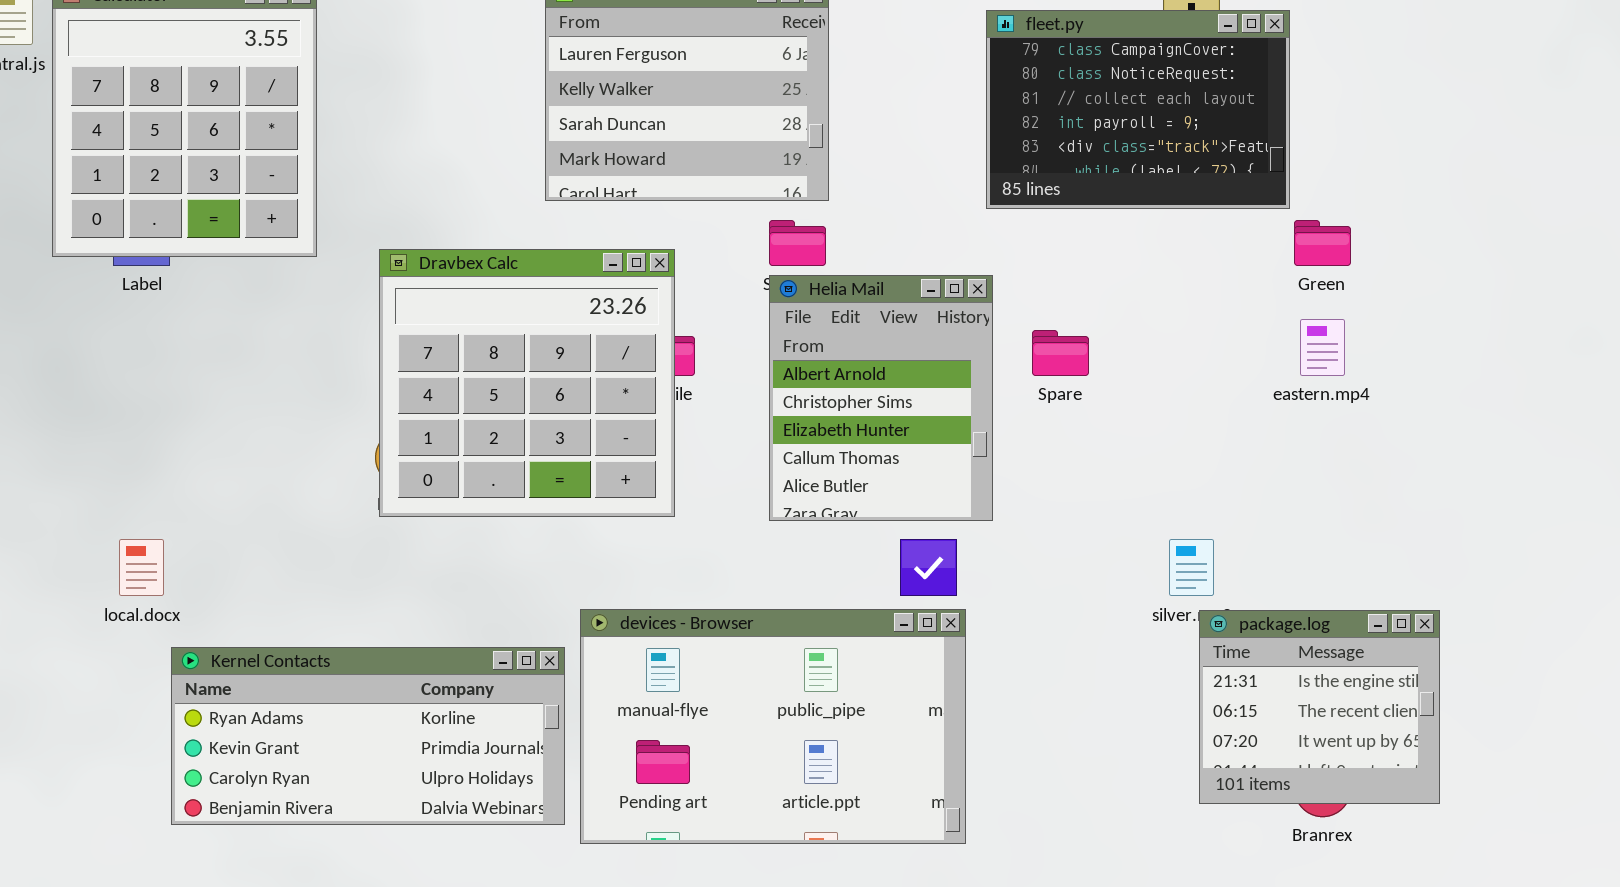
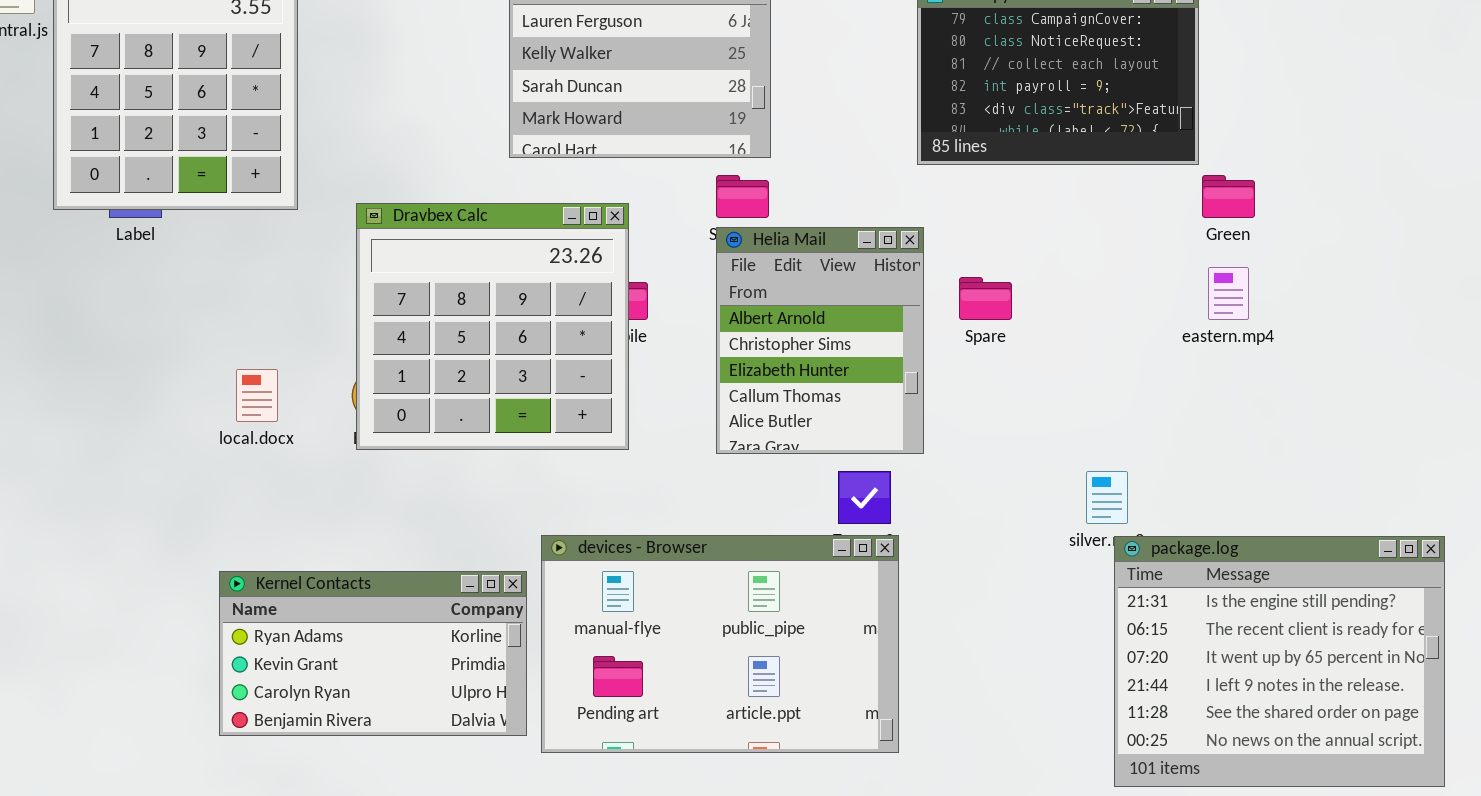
local.docx: [119,539,164,596] -> [236,369,278,422], moved
package.log: [1199,610,1440,804] -> [1114,536,1445,787], resized
Kernel Contacts: [171,647,565,825] -> [219,571,527,736], resized

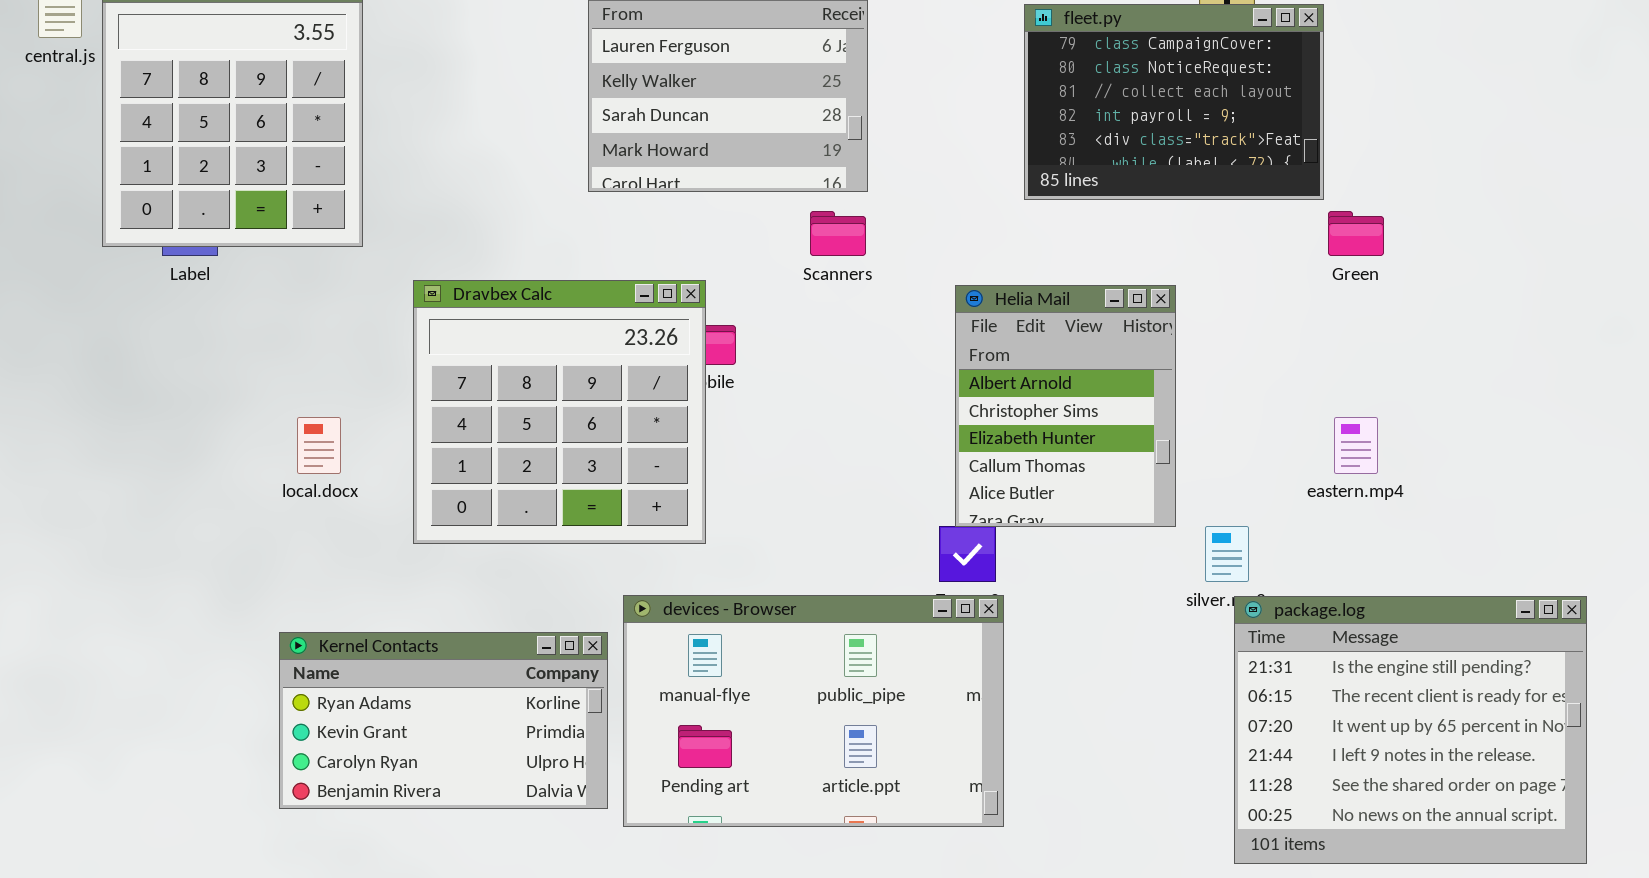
Dravbex Calc: [356,203,629,450] -> [413,280,706,544], moved
Helia Mail: [716,227,924,454] -> [955,285,1176,527], moved
eastern.mp4: [1208,267,1249,320] -> [1334,417,1378,474], moved

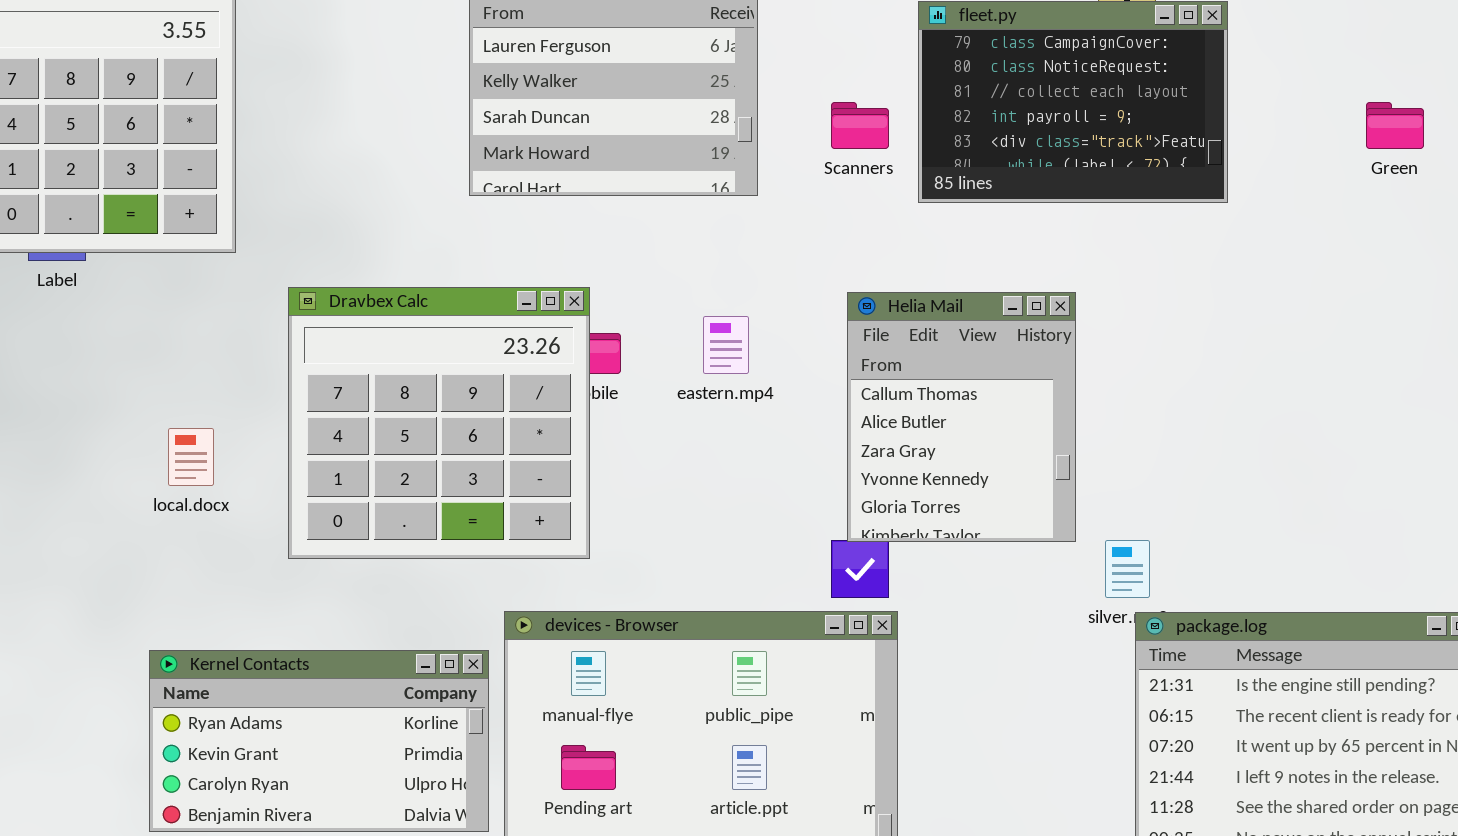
Scanners: [810,211,866,256] -> [831,102,889,149], moved
Green: [1328,211,1384,256] -> [1366,102,1424,149], moved
Helia Mail: [955,285,1176,527] -> [847,292,1076,542], scrolled down 3 rows
eastern.mp4: [1334,417,1378,474] -> [703,316,749,374], moved

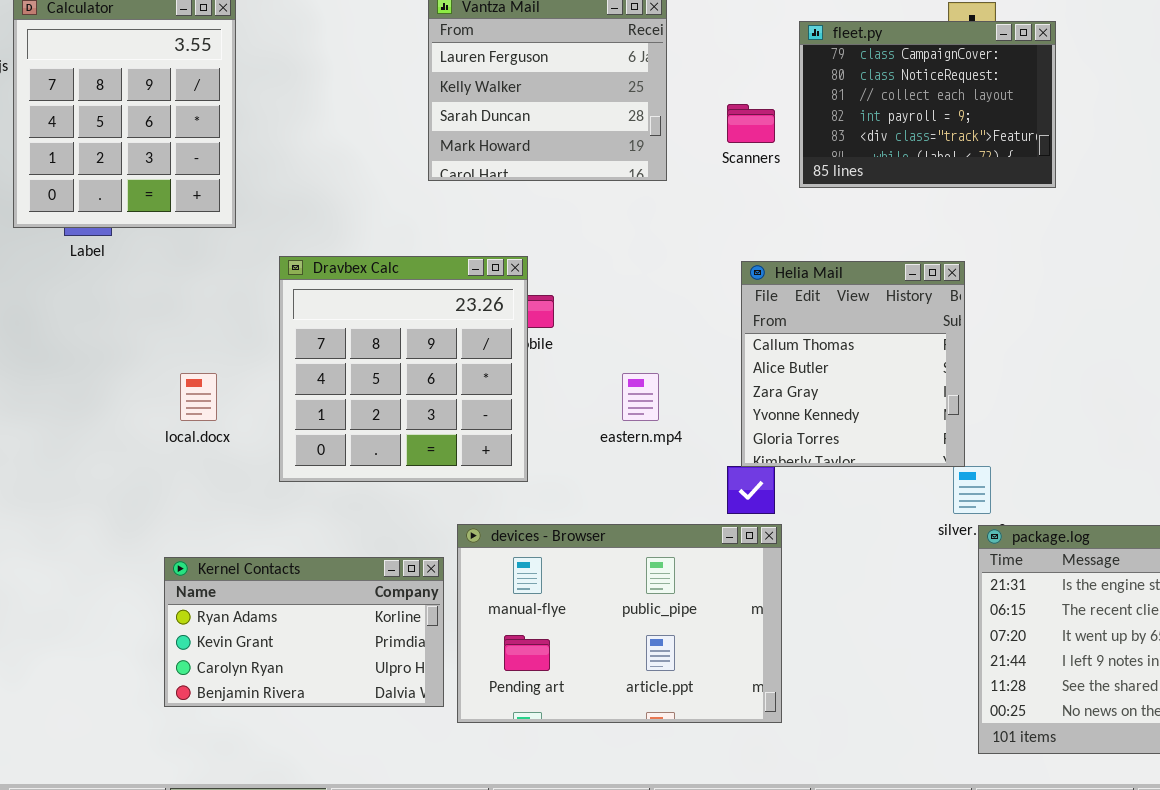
Helia Mail: [847,292,1076,542] -> [741,261,965,467], resized
eastern.mp4: [703,316,749,374] -> [622,373,659,421], moved

